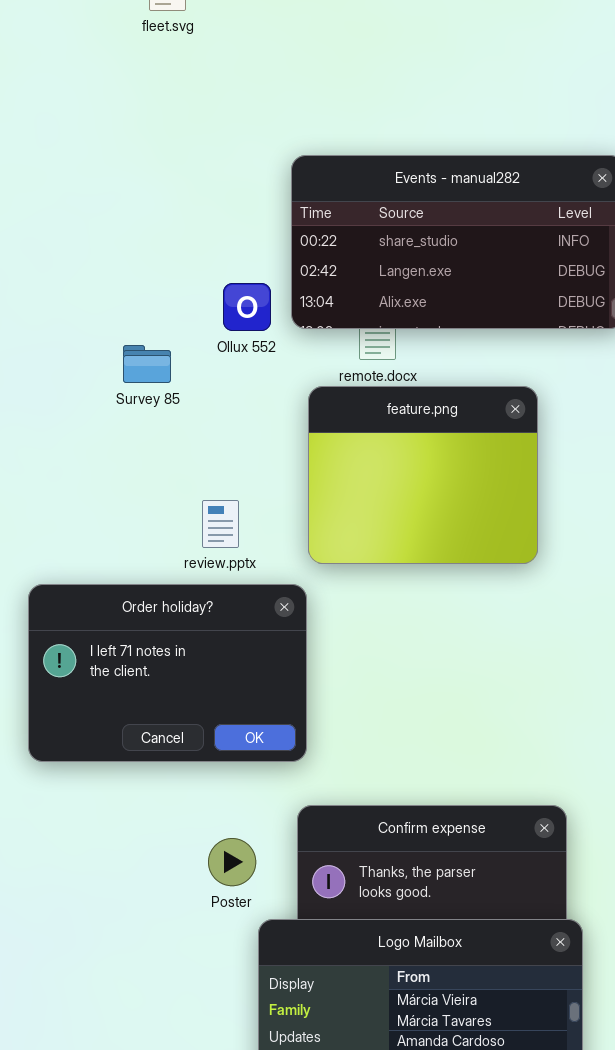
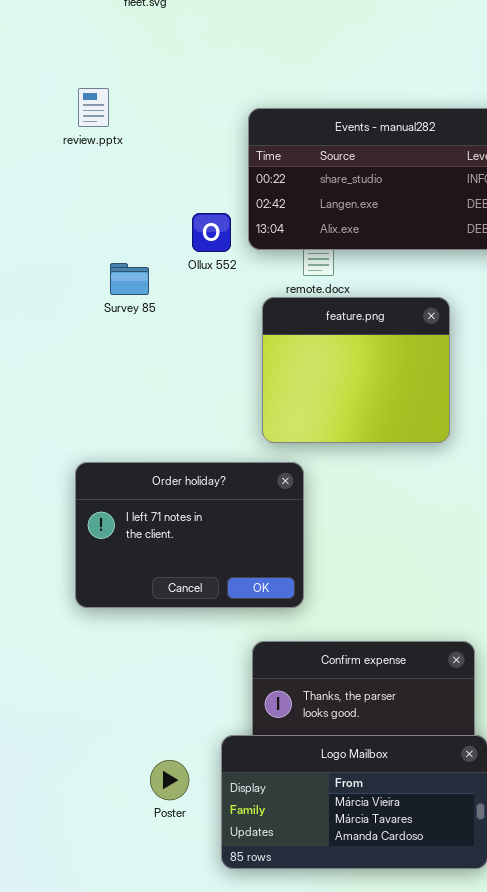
review.pptx: [202,500,239,548] -> [78,88,109,127], moved
Order holiday?: [28,584,307,762] -> [75,462,304,608], moved
Poster: [208,838,256,886] -> [150,760,189,800], moved

